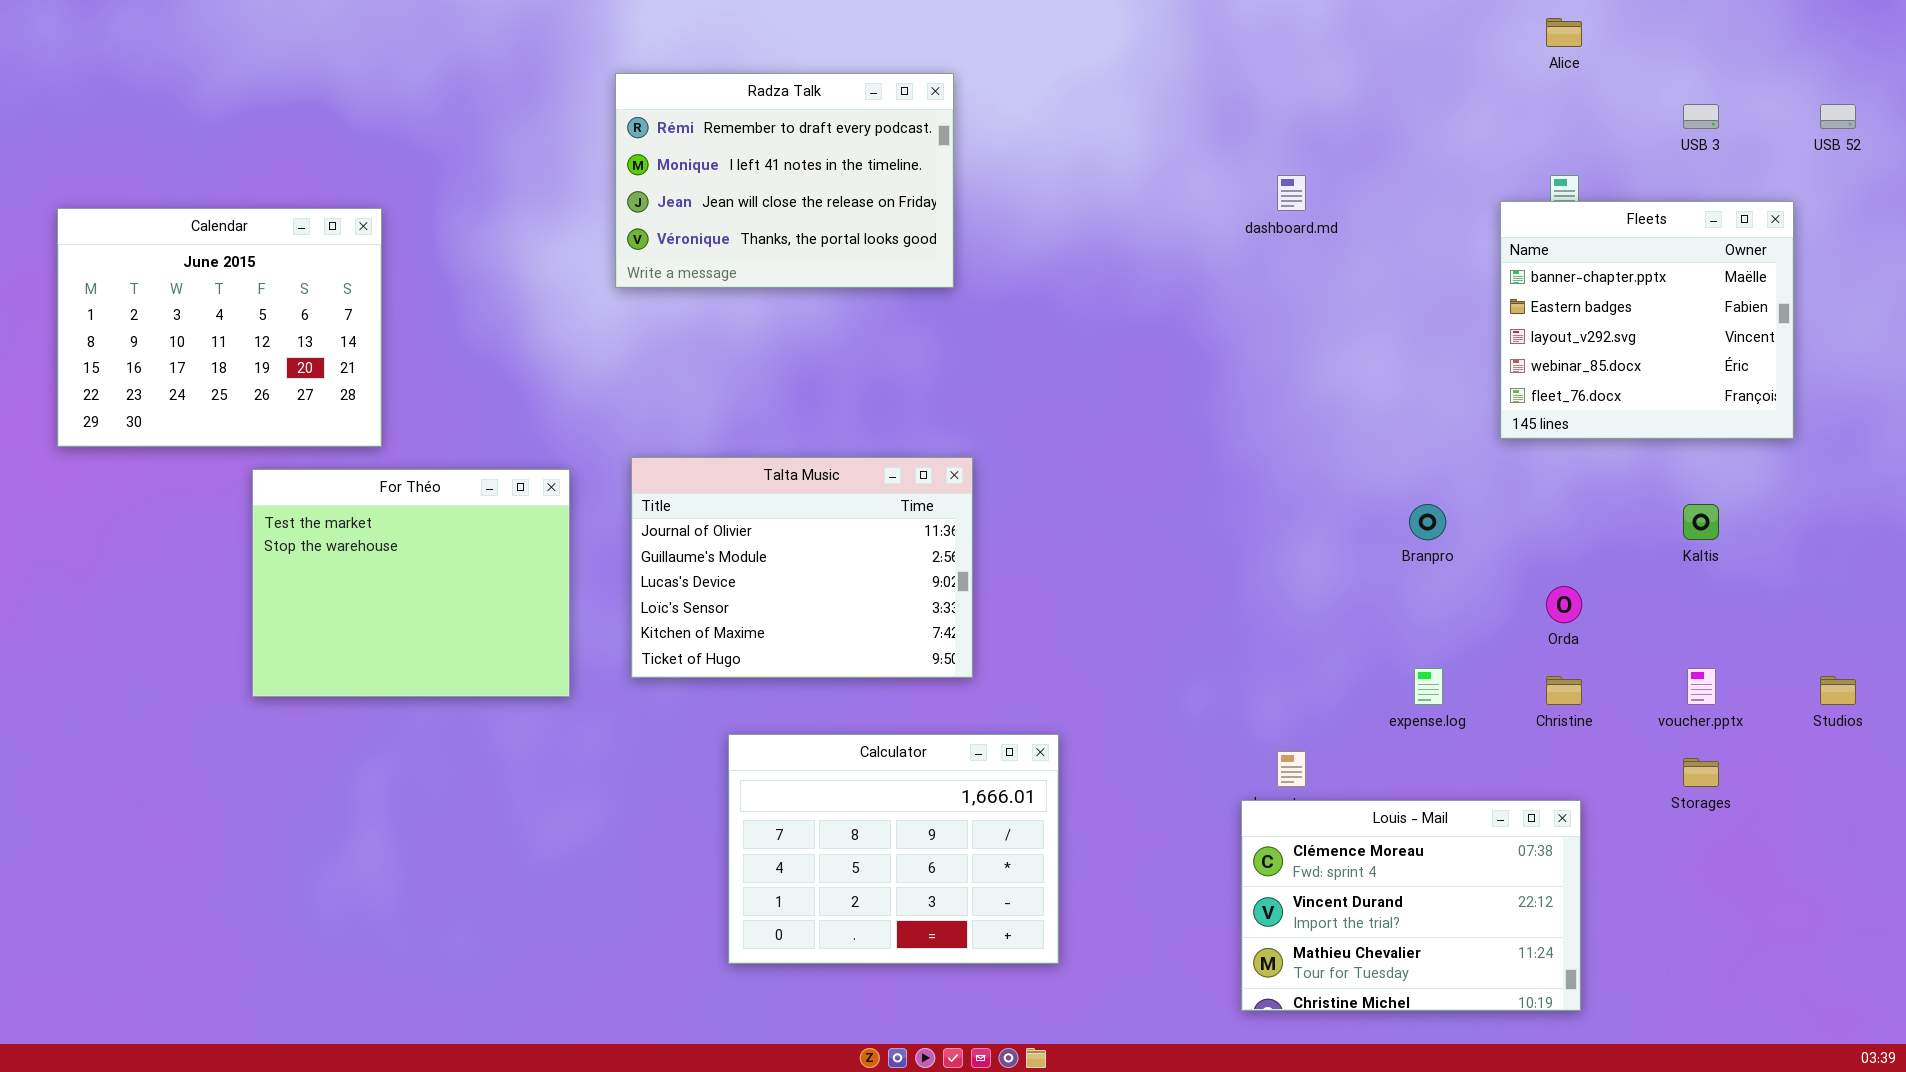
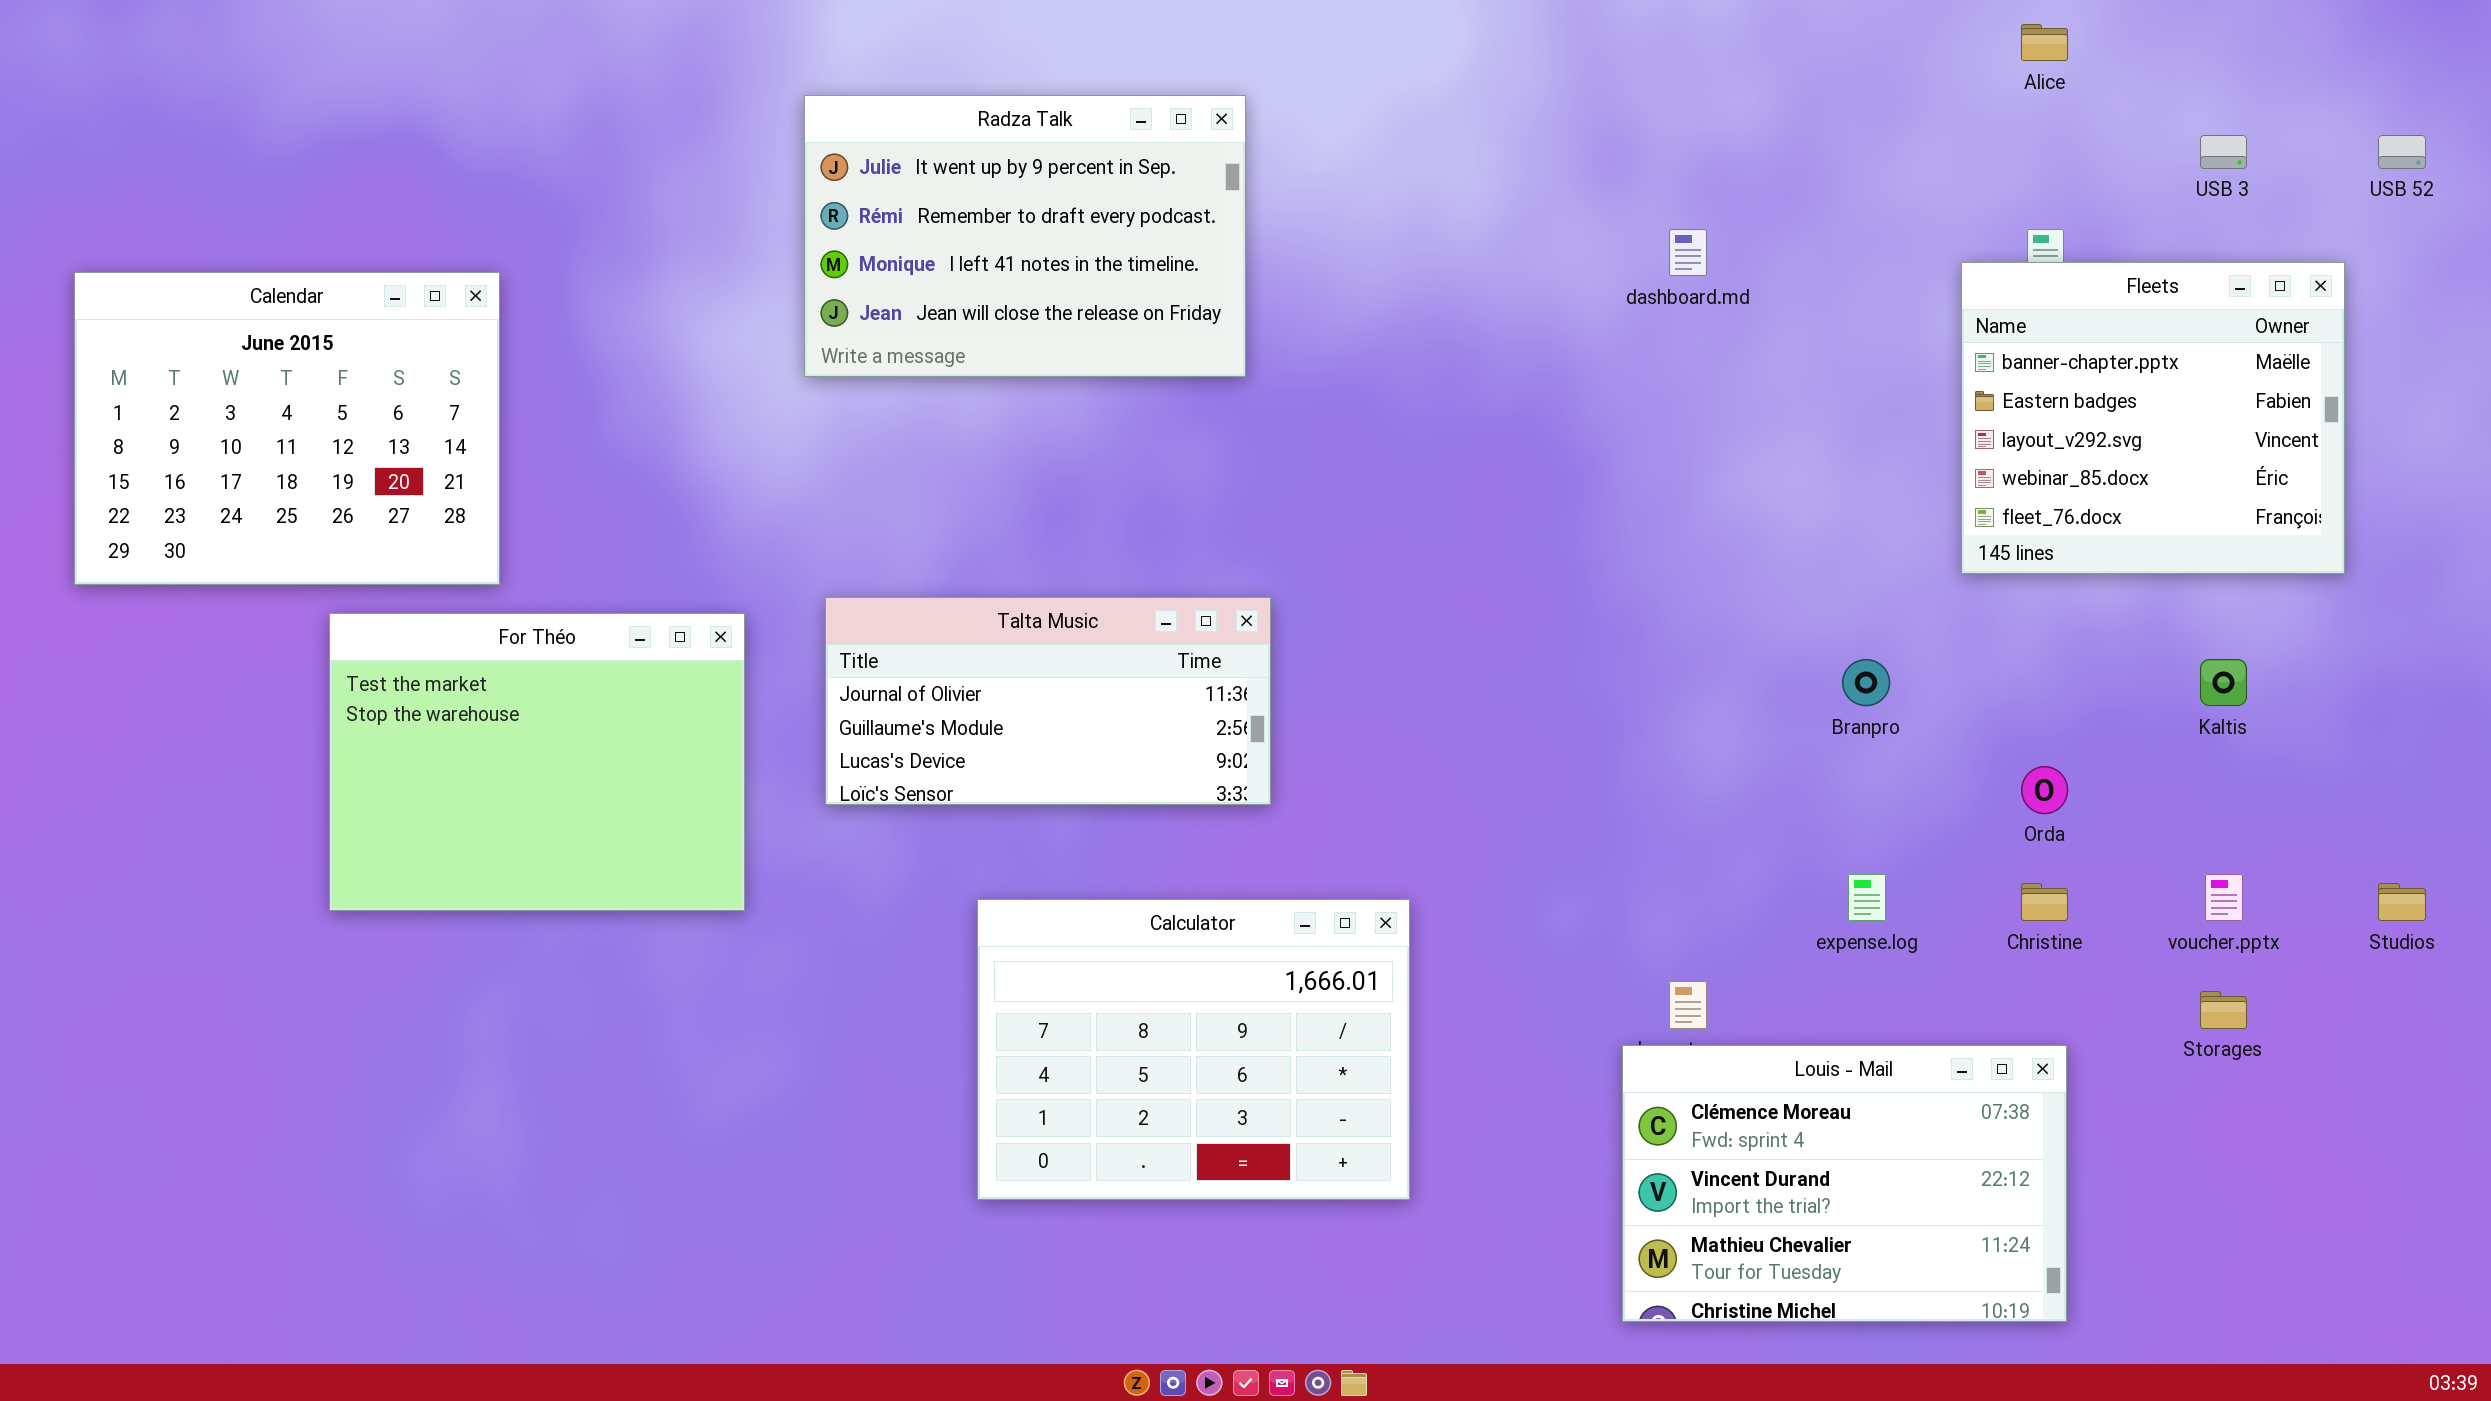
Radza Talk: [615,73,954,288] -> [804,95,1246,377], scrolled up 1 row
Talta Music: [631,457,973,678] -> [825,597,1271,805], resized
Calculator: [728,734,1059,964] -> [977,899,1410,1200], moved

